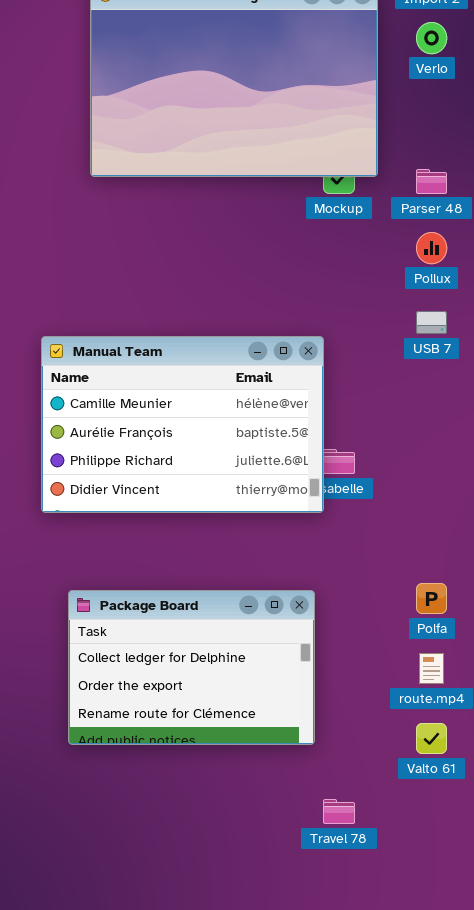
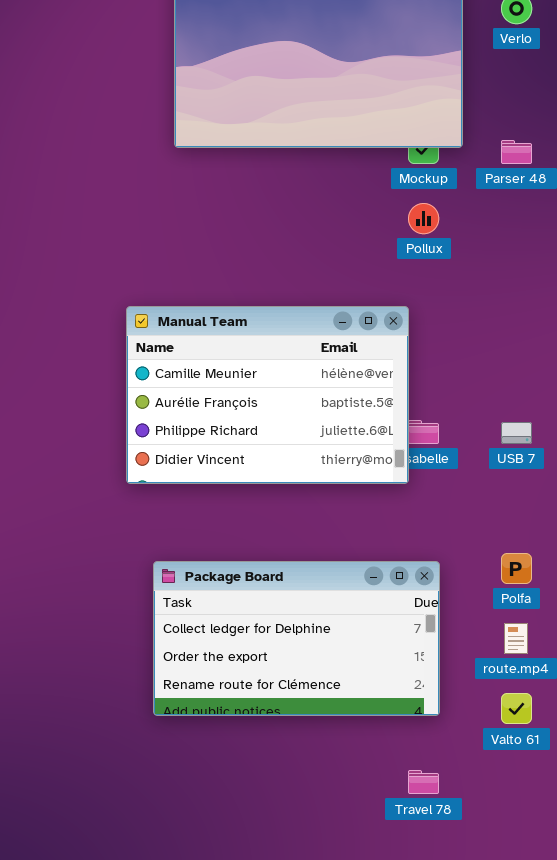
Pollux: [416,232,447,264] -> [408,203,439,234], moved
USB 7: [416,311,447,334] -> [501,422,532,444], moved
Package Board: [68,590,315,745] -> [153,561,440,716], resized

